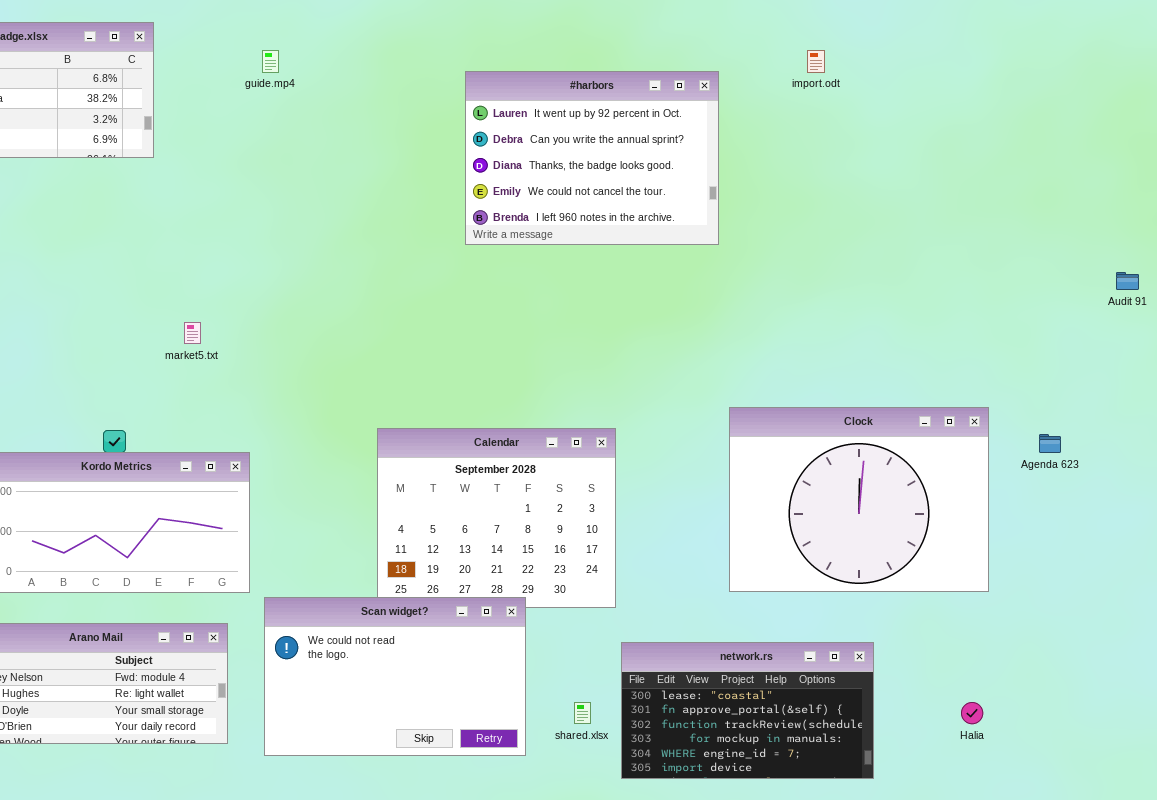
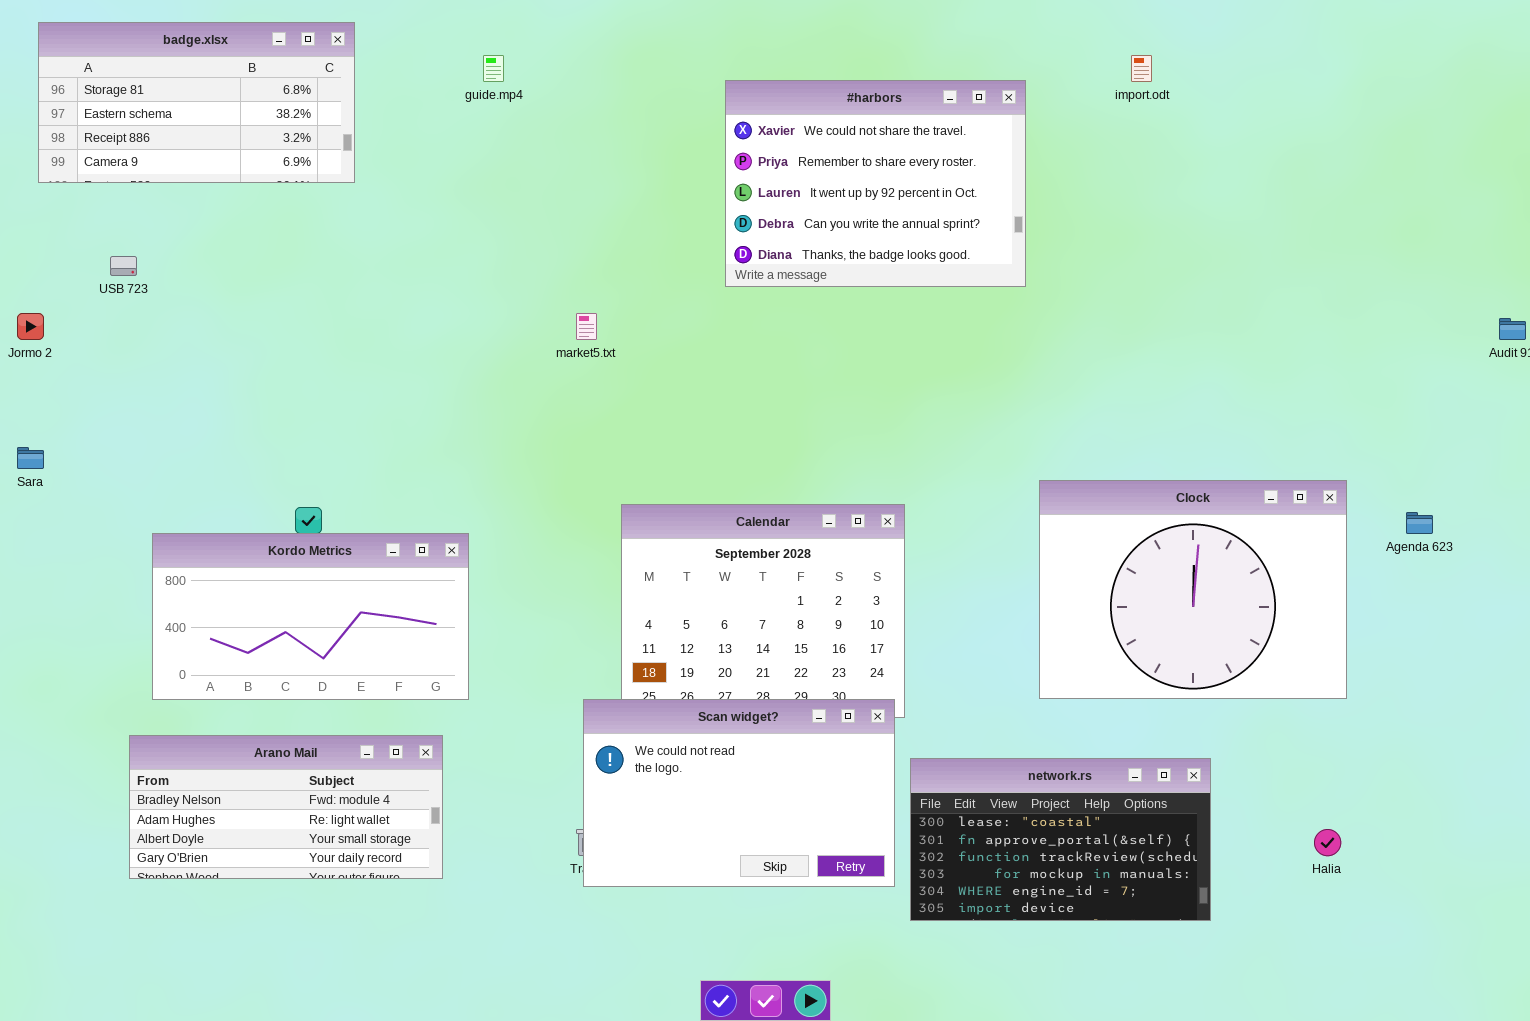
#harbors: [465,71,719,245] -> [725,80,1026,287], scrolled up 2 rows
market5.txt: [184,322,201,344] -> [576,313,597,340], moved
Scan widget?: [264,597,526,756] -> [583,699,895,887], moved

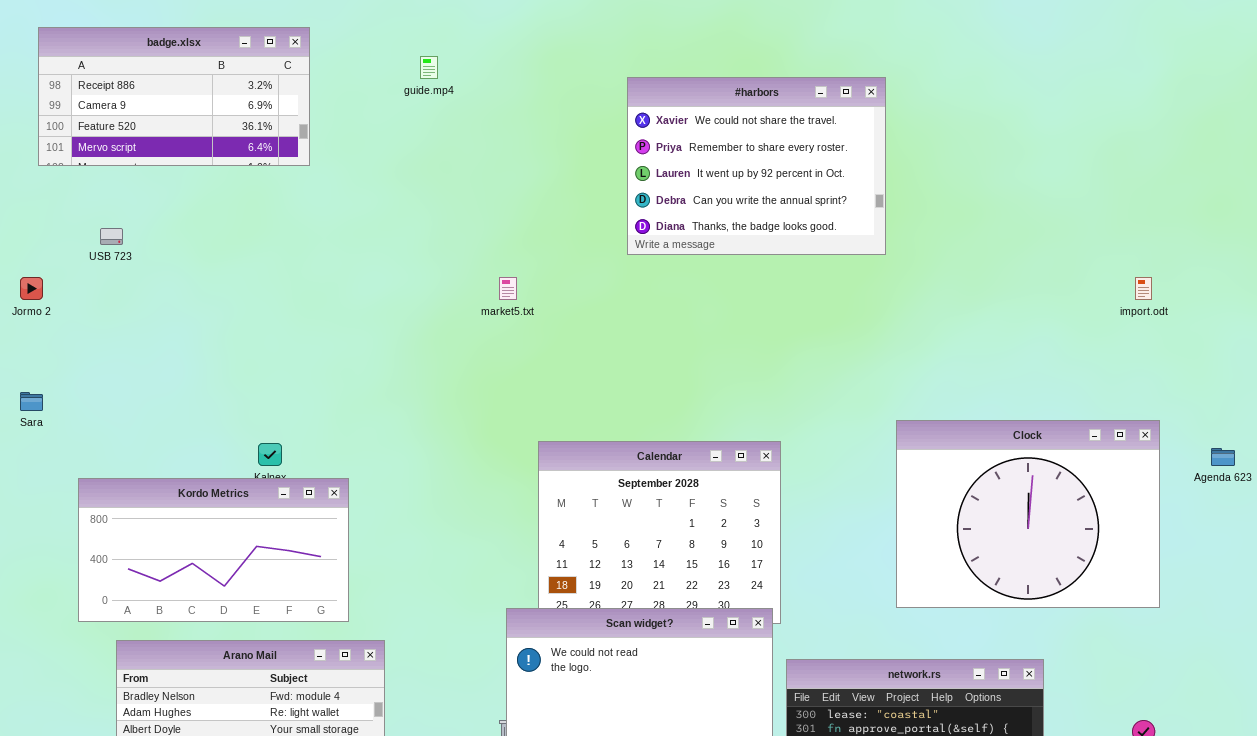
badge.xlsx: [38,22,355,183] -> [38,27,310,166], scrolled down 2 rows
import.odt: [1131,55,1152,82] -> [1135,277,1152,300], moved
Kordo Metrics: [152,533,469,700] -> [78,478,349,622], moved

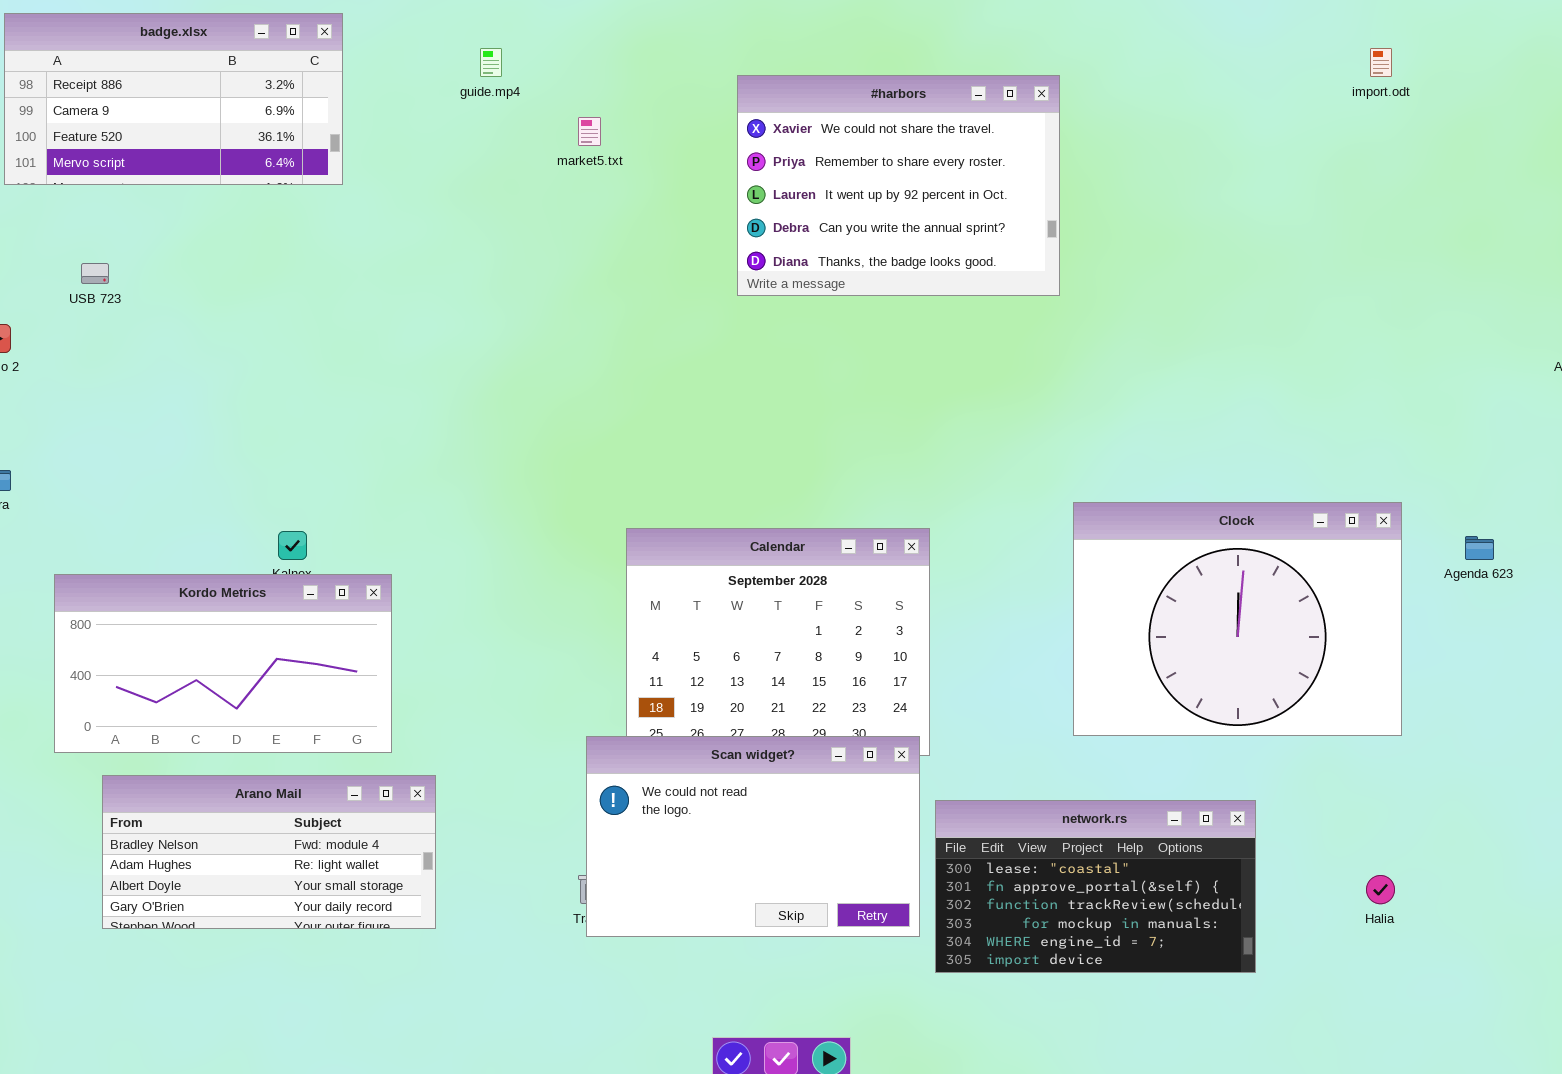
market5.txt: [499,277,517,300] -> [578,117,601,146], moved
import.odt: [1135,277,1152,300] -> [1370,48,1392,77], moved

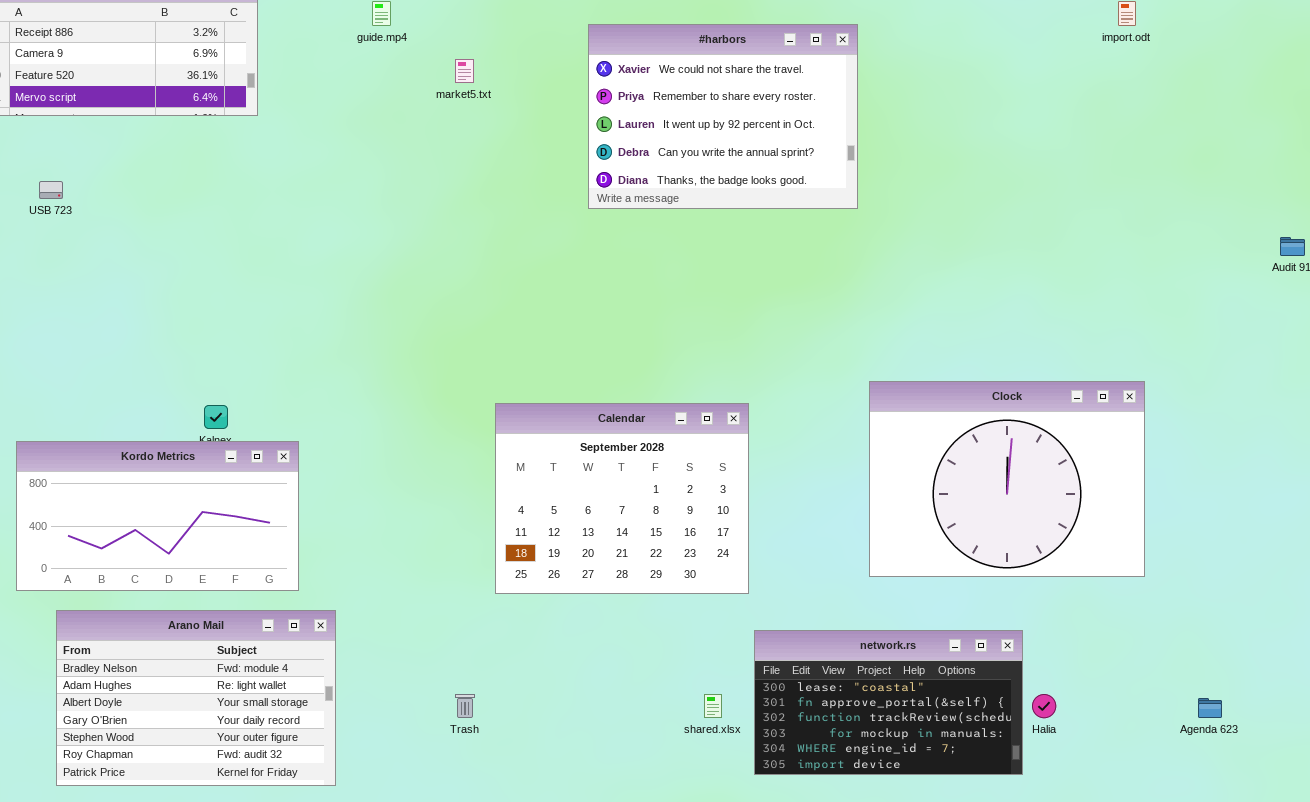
Agenda 623: [1465,536,1494,560] -> [1198,698,1222,718], moved
Scan widget?: [586,736,920,937] -> none, closed
Arano Mail: [102,775,436,929] -> [56,610,336,786], resized
Halia: [1366,875,1395,904] -> [1032,694,1056,718], moved

